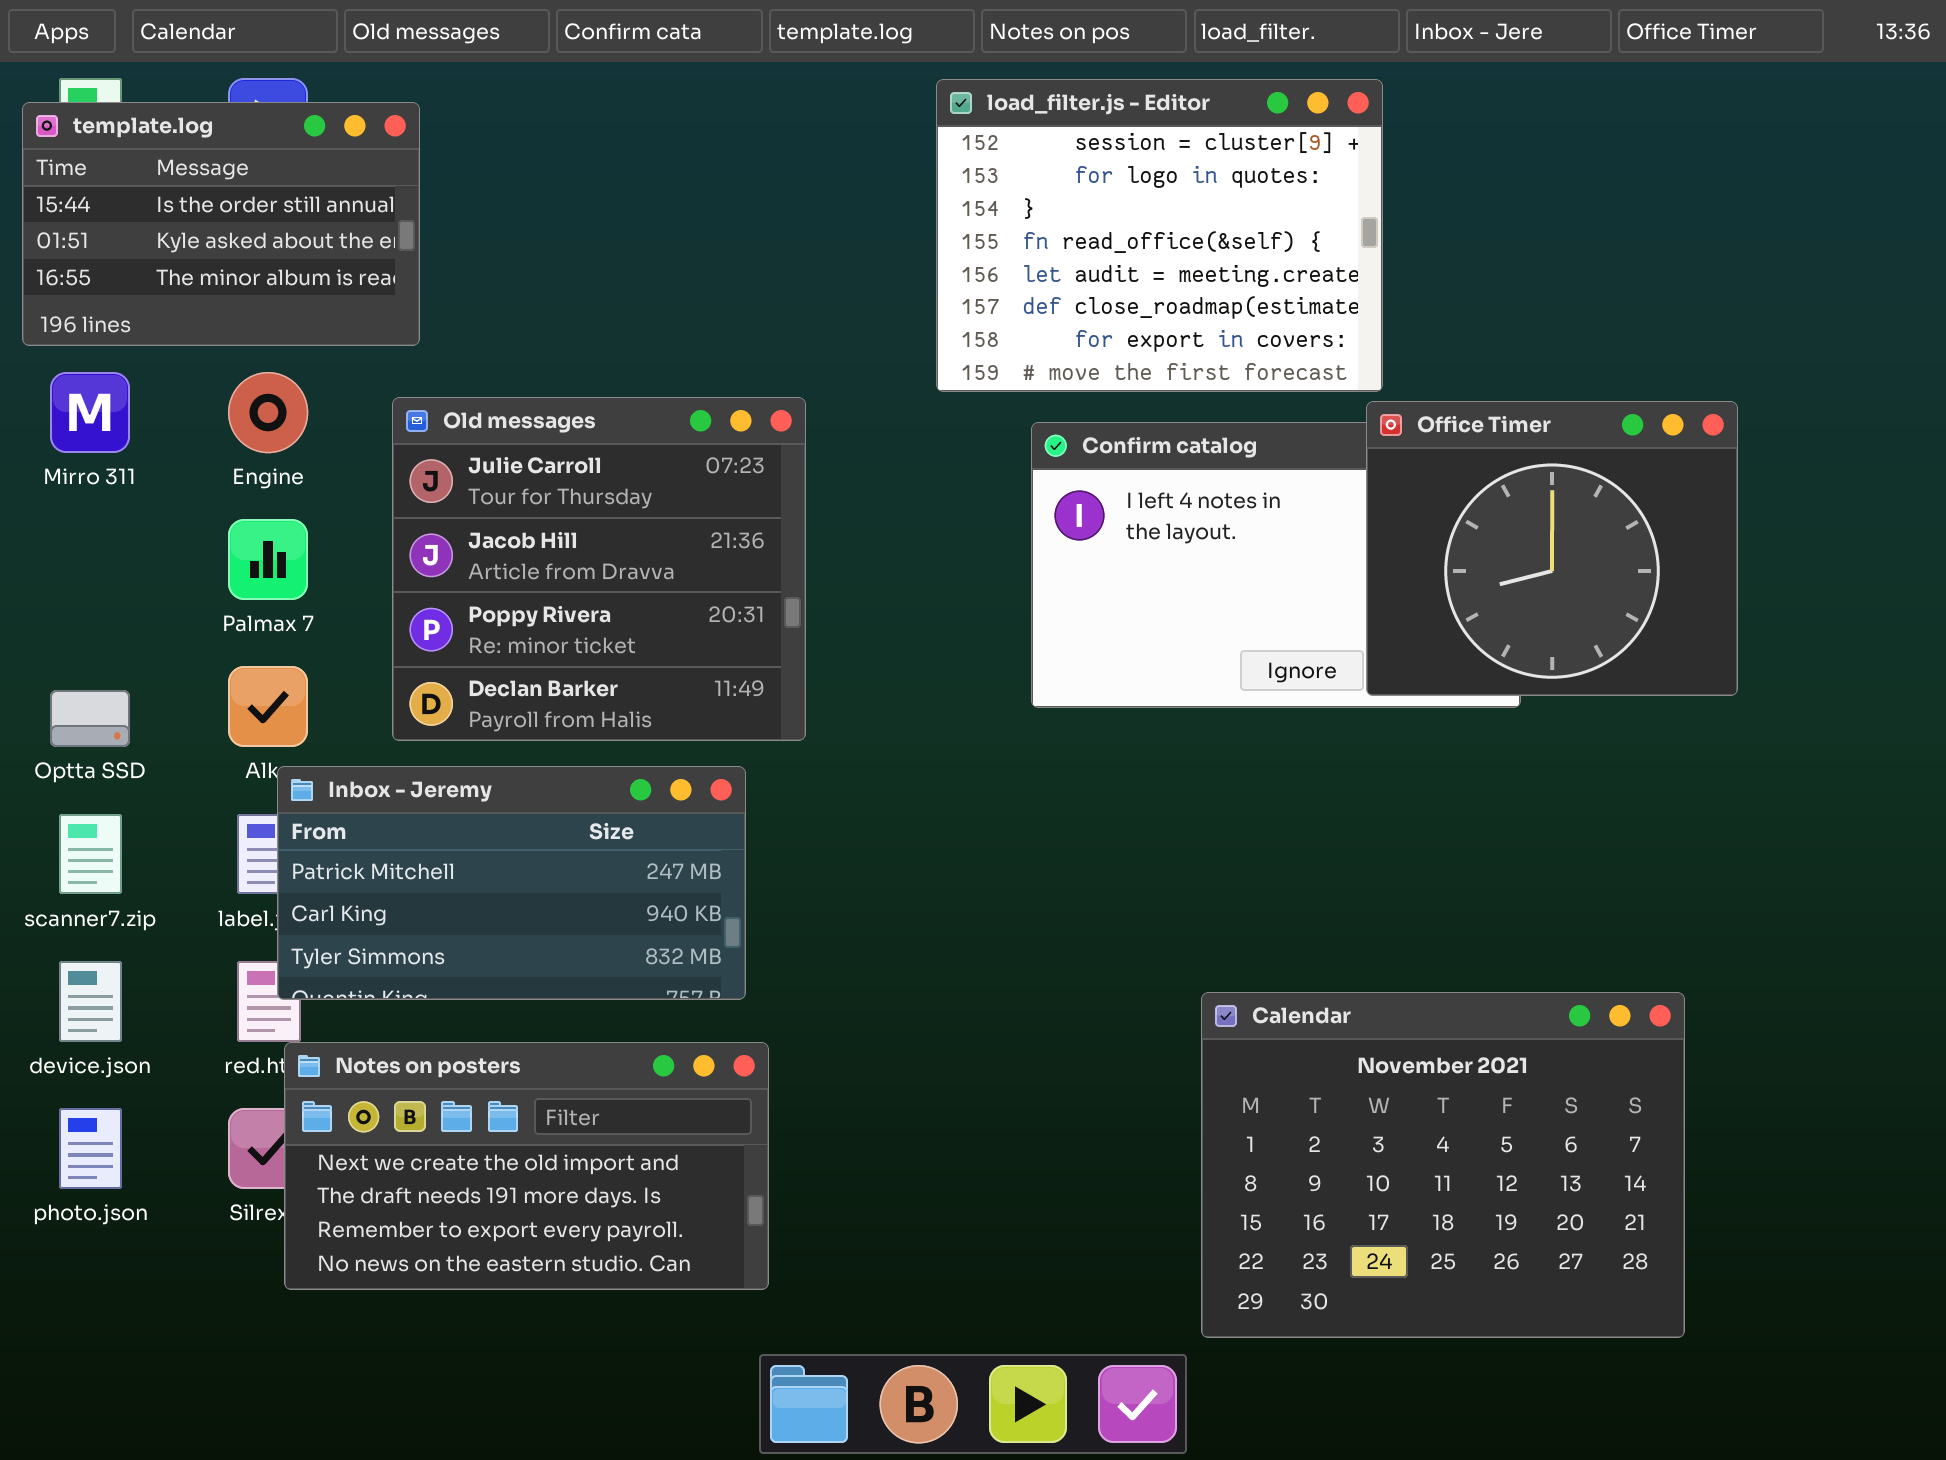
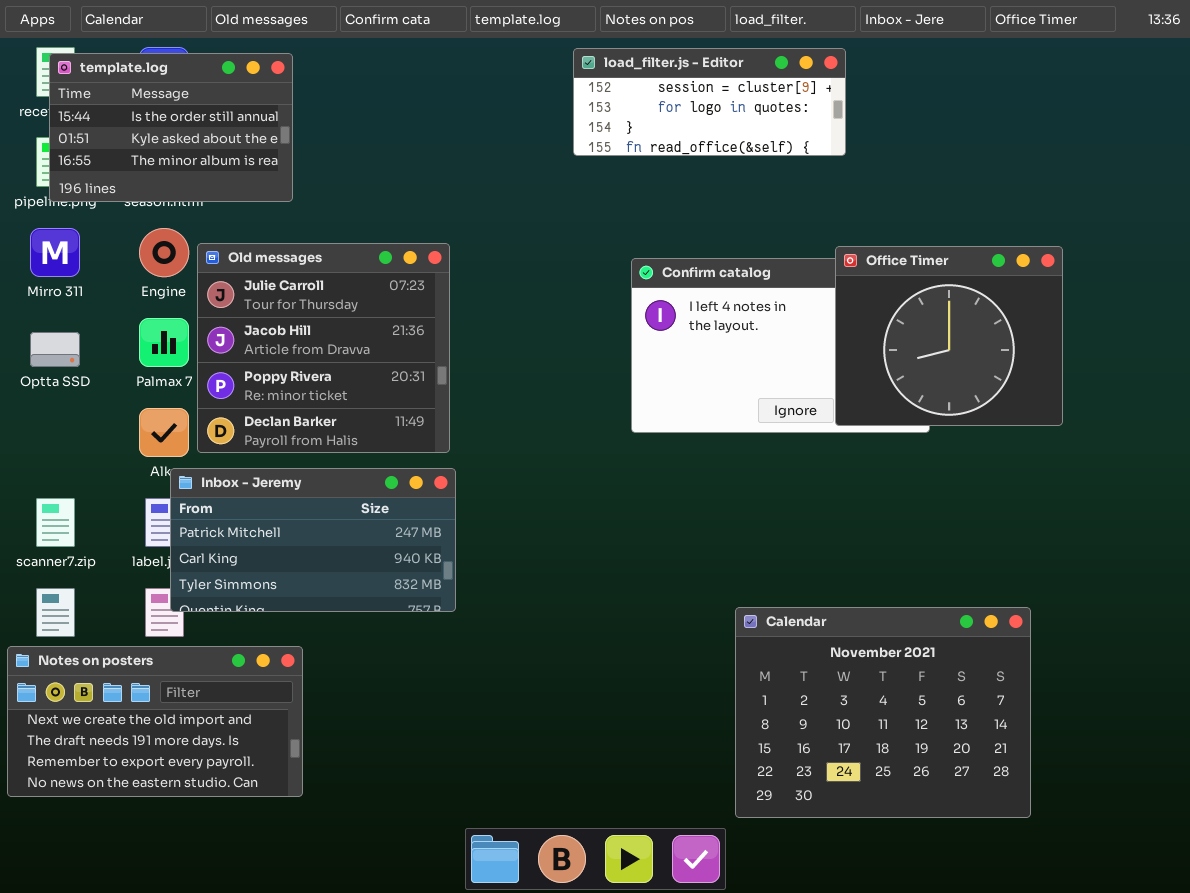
load_filter.js - Editor: [936,79,1383,392] -> [573,48,846,156], resized
template.log: [22,102,420,346] -> [49,53,293,202], moved
Old messages: [392,397,806,741] -> [197,243,450,453], moved
Optta SSD: [50,690,130,747] -> [30,332,80,367], moved
Notes on posters: [284,1042,769,1290] -> [7,646,303,797], moved

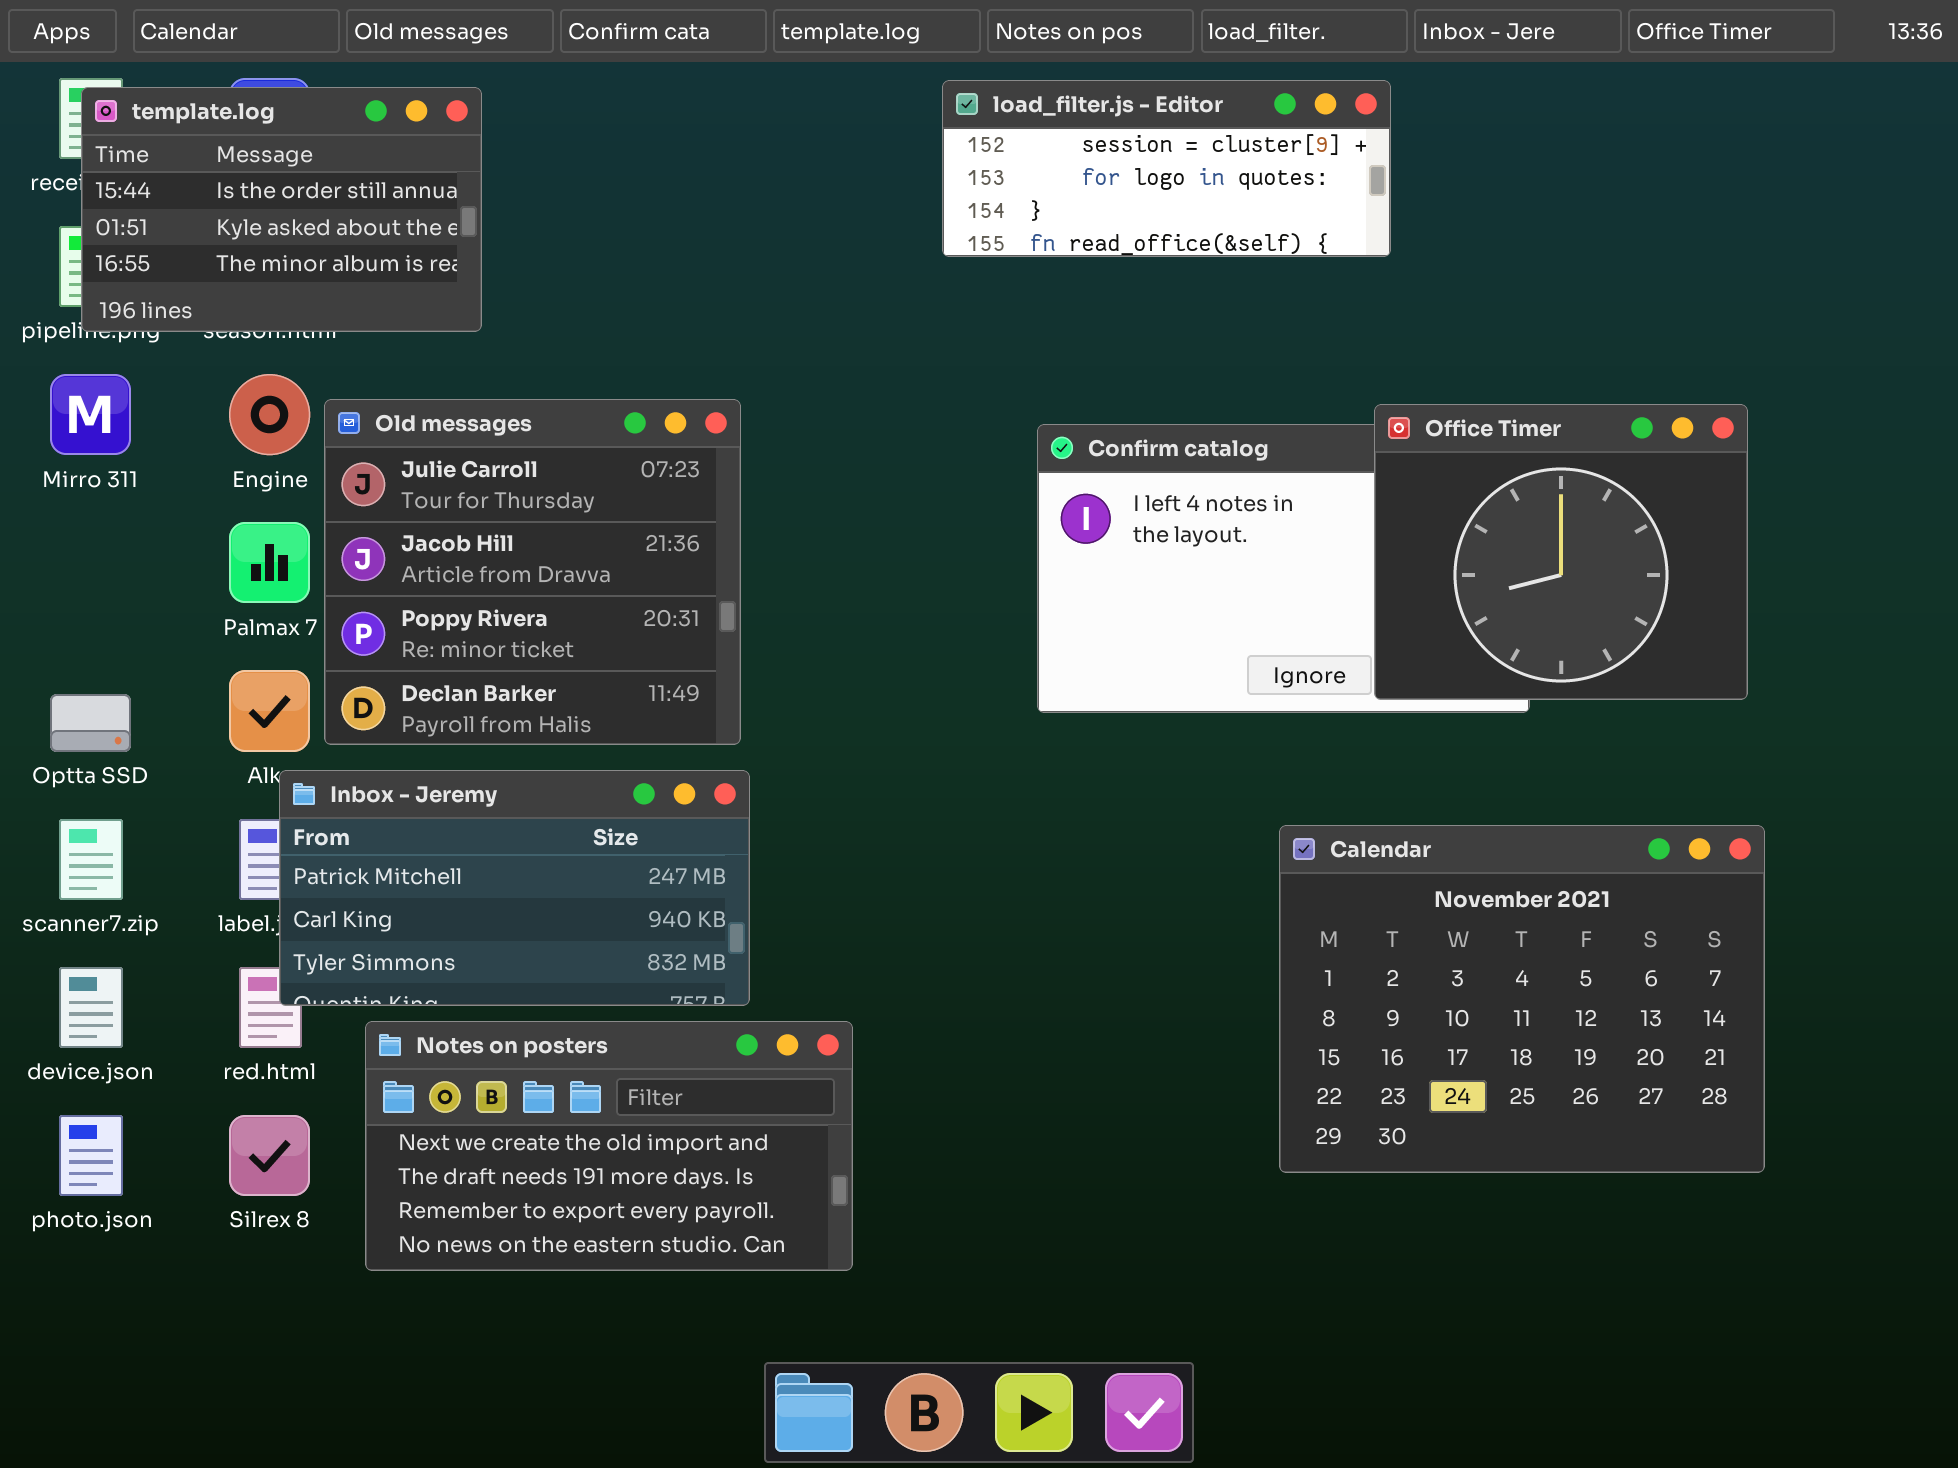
Optta SSD: [30,332,80,367] -> [50,694,131,752], moved
Calendar: [735,607,1031,818] -> [1279,825,1765,1173], moved
Notes on posters: [7,646,303,797] -> [365,1021,853,1271], moved

